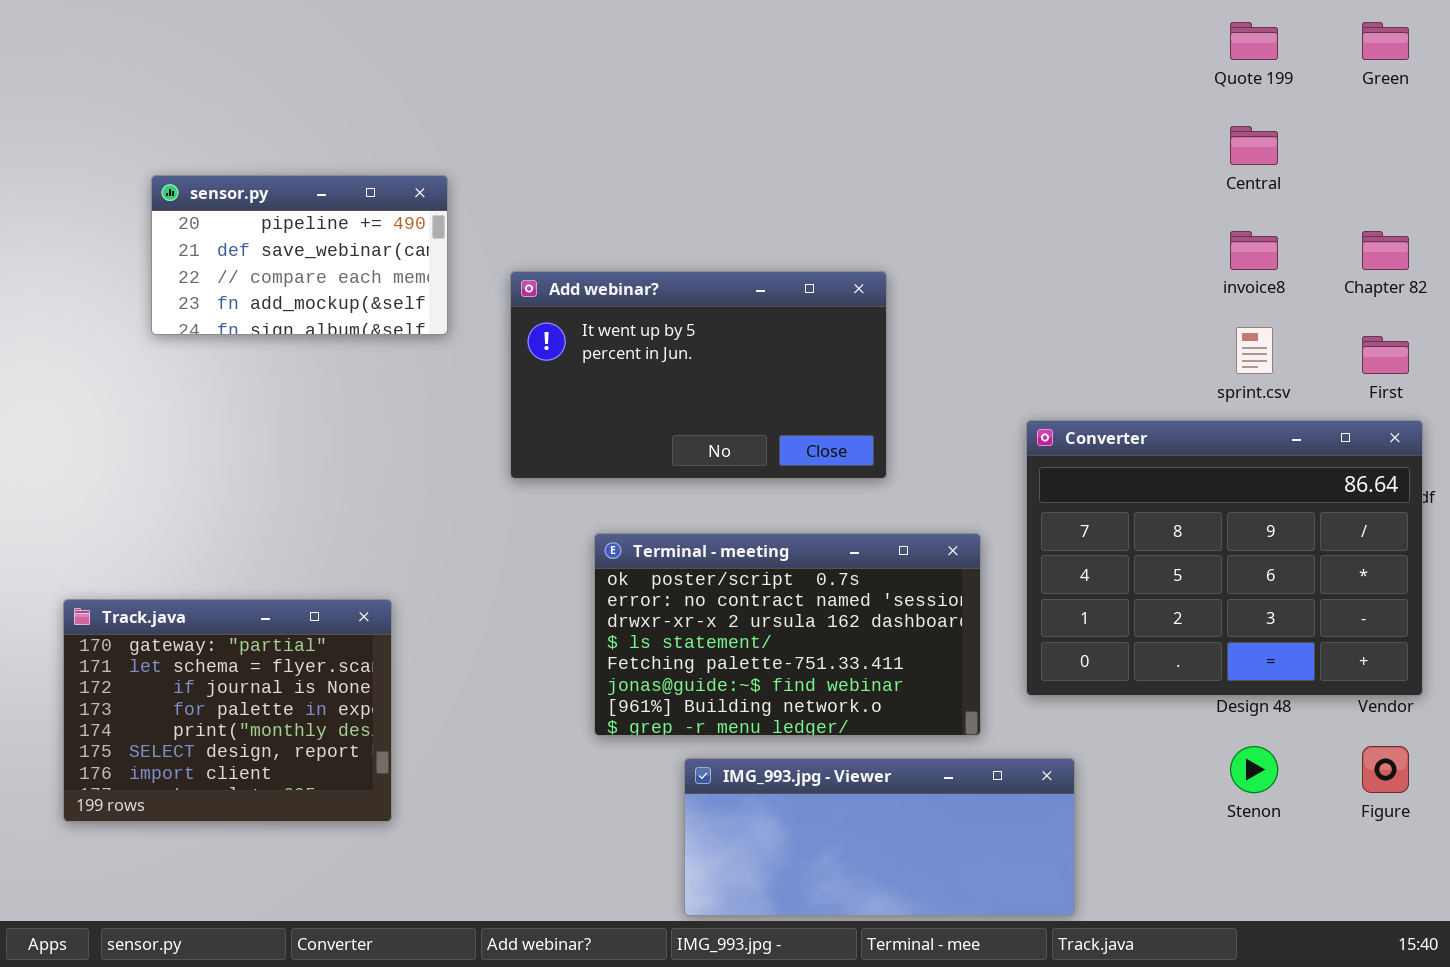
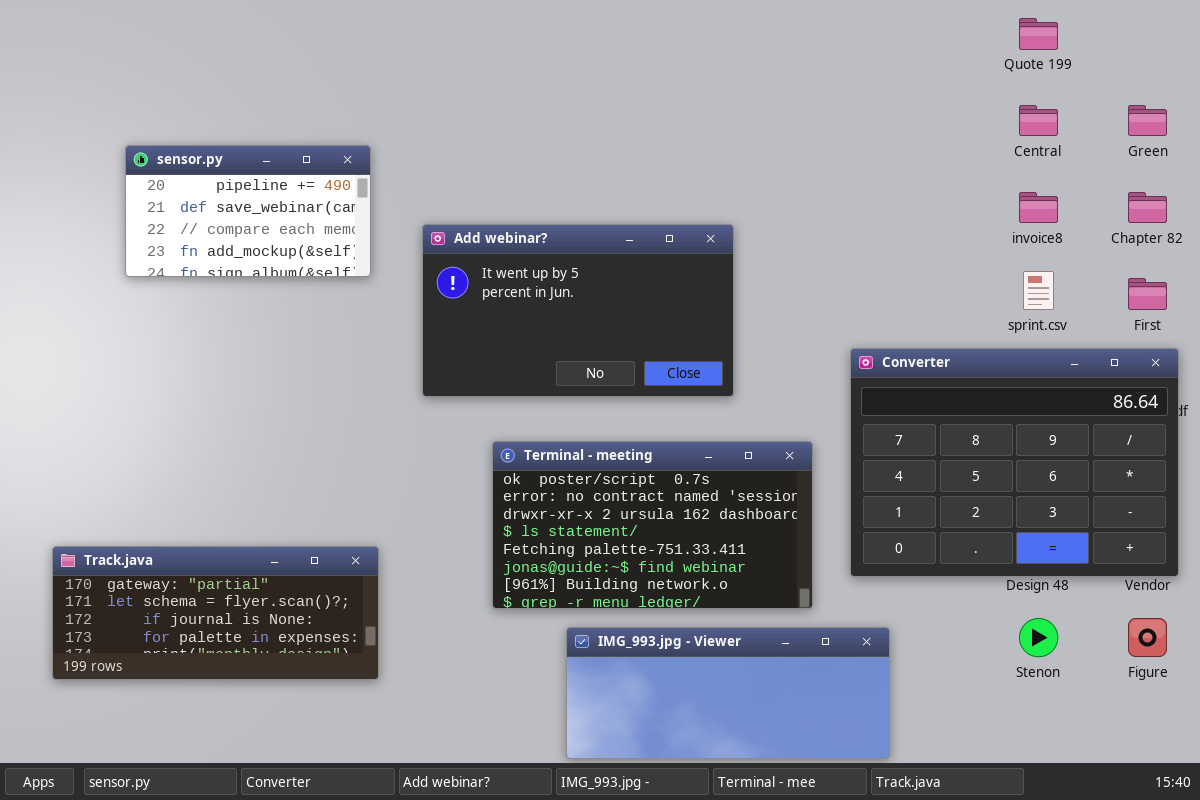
Green: [1362,22,1409,60] -> [1128,105,1167,136], moved
Track.java: [63,599,392,822] -> [52,546,379,680], resized

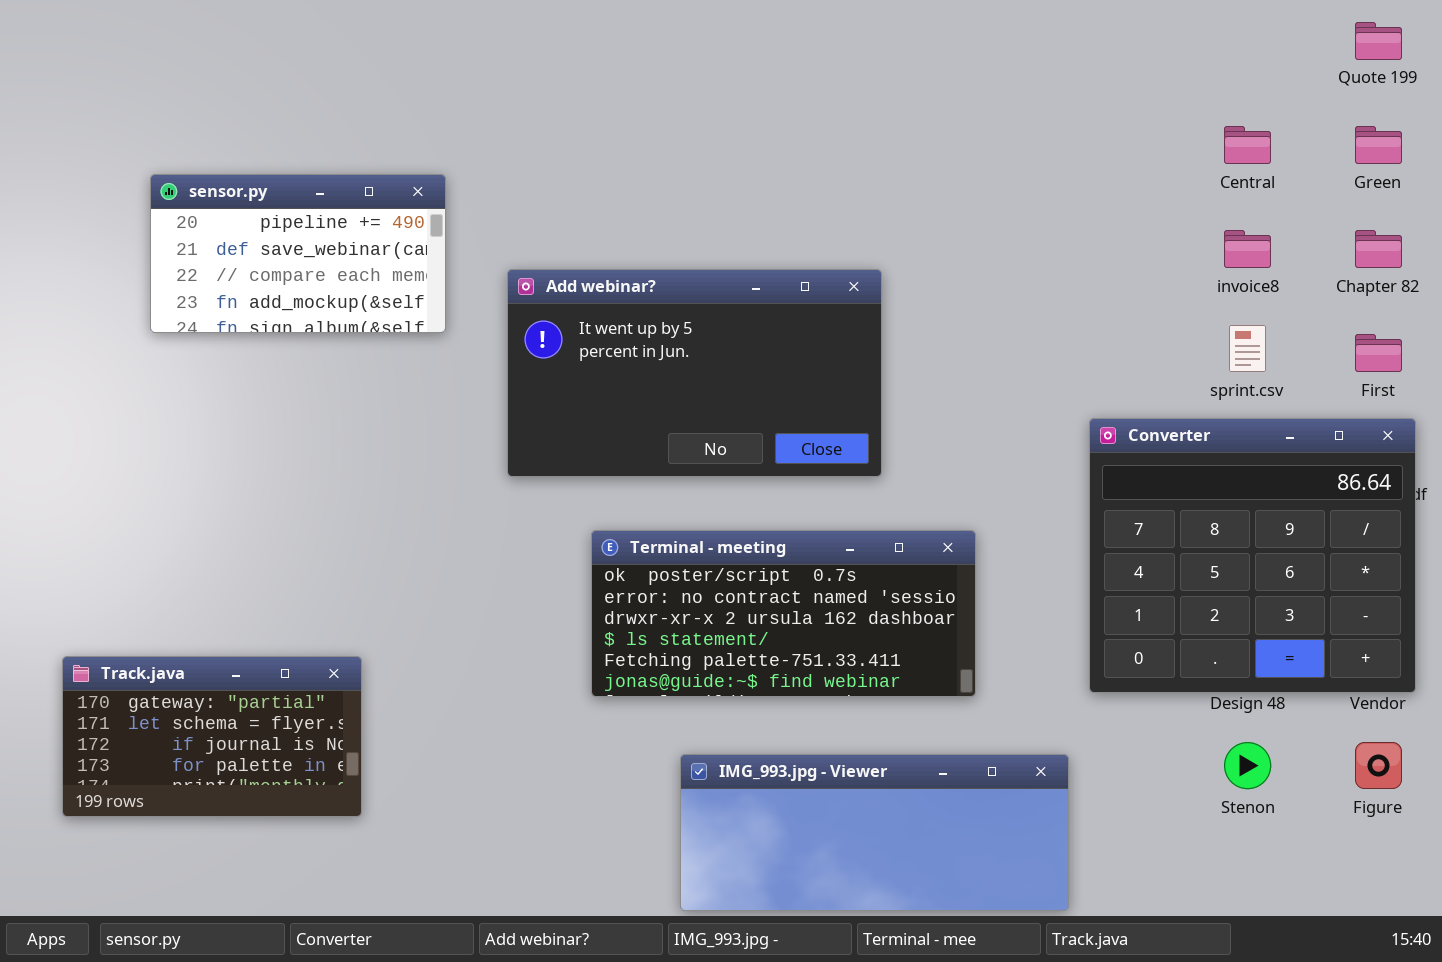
Quote 199: [1019,18,1058,50] -> [1355,22,1402,60], moved
Converter: [850,348,1179,577] -> [1089,418,1416,693], resized
Terminal - meeting: [492,441,813,609] -> [591,530,976,697], resized
Track.java: [52,546,379,680] -> [62,656,362,817], resized

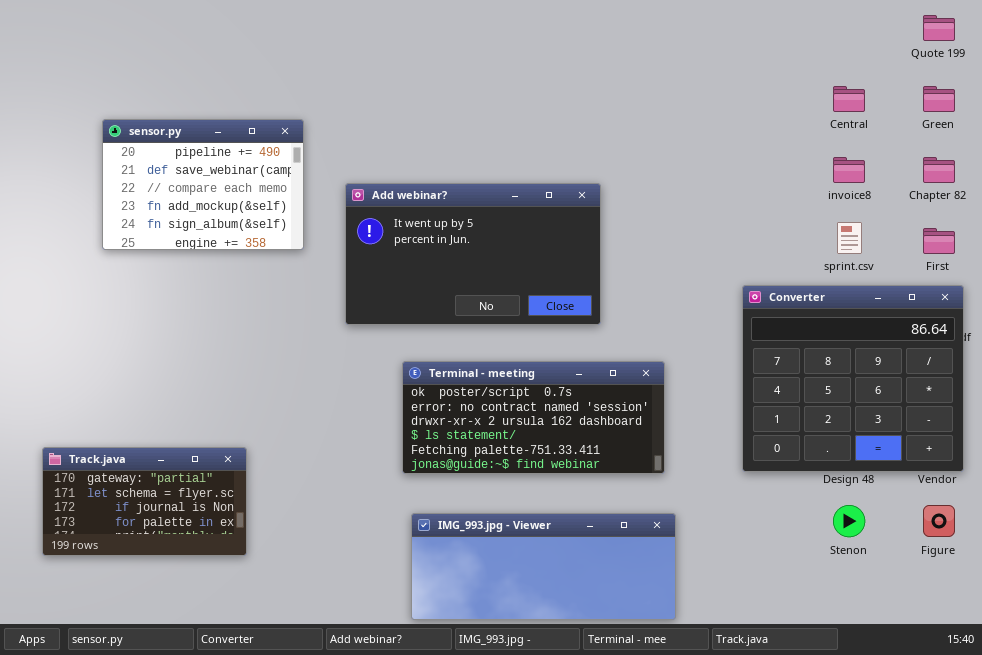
sensor.py: [150,174,446,333] -> [102,119,304,250], resized
IMG_993.jpg - Viewer: [680,754,1069,911] -> [411,513,676,620], moved

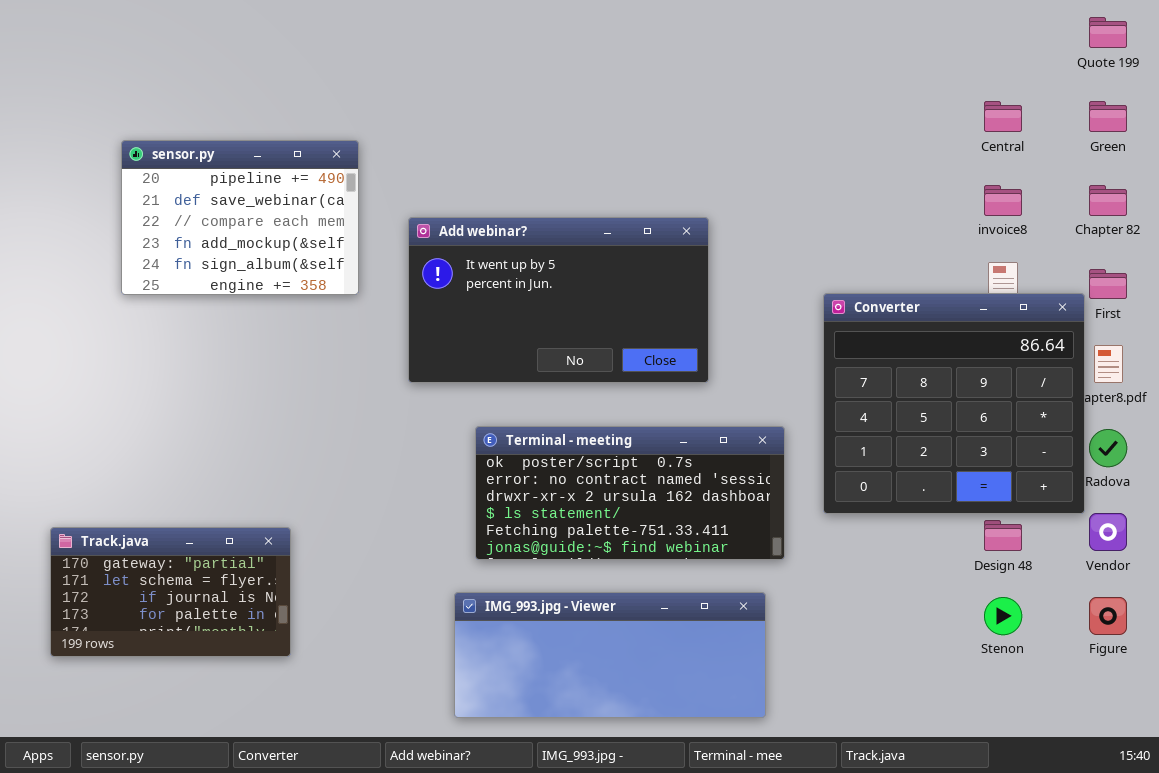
Converter: [742,285,964,472] -> [823,293,1085,514], moved
IMG_993.jpg - Viewer: [411,513,676,620] -> [454,592,766,718], moved

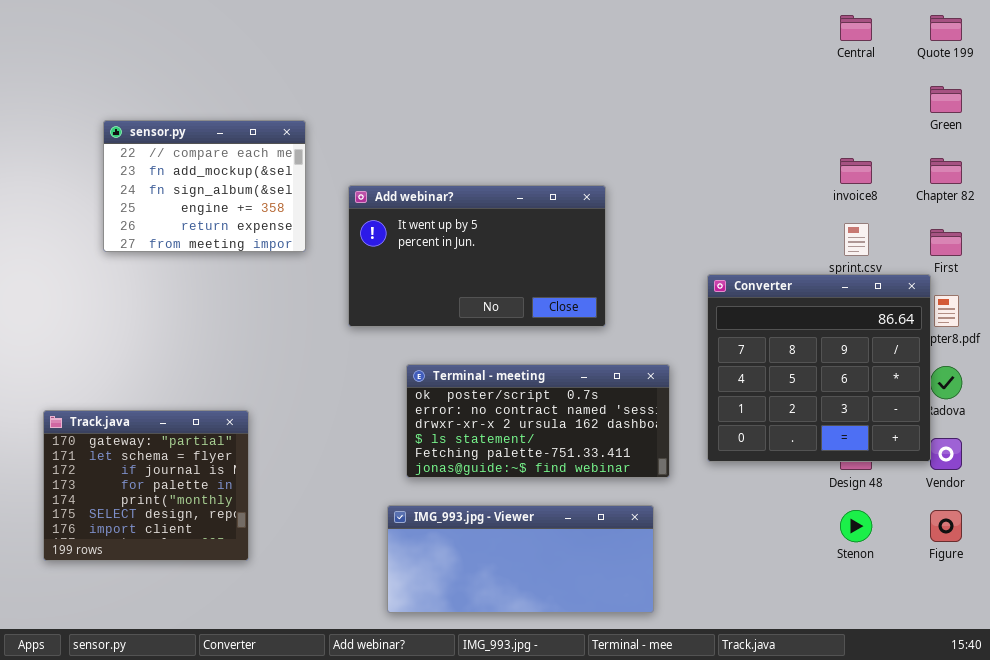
Central: [984,101,1022,132] -> [840,15,872,41], moved
sensor.py: [121,140,359,295] -> [103,120,306,252], scrolled down 2 rows
Converter: [823,293,1085,514] -> [707,274,931,462], moved
Track.java: [50,527,291,657] -> [43,410,249,561], resized

